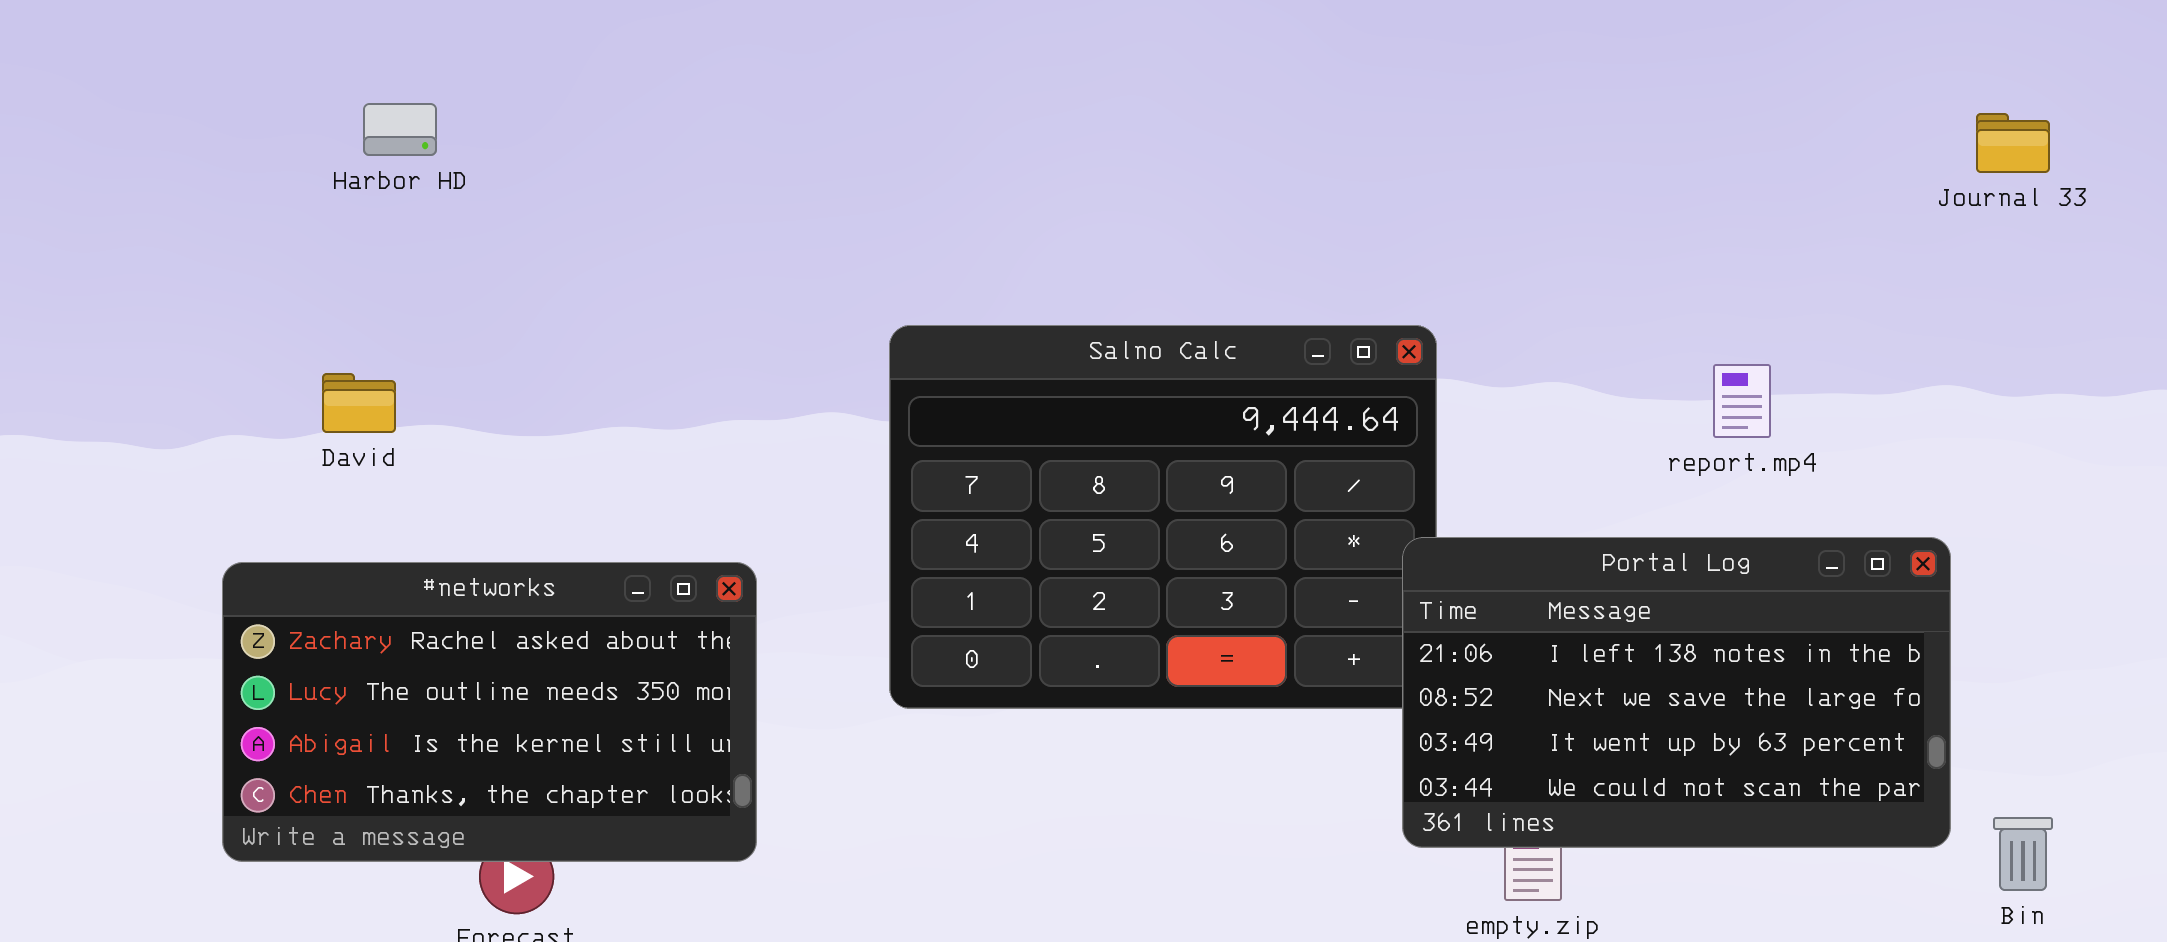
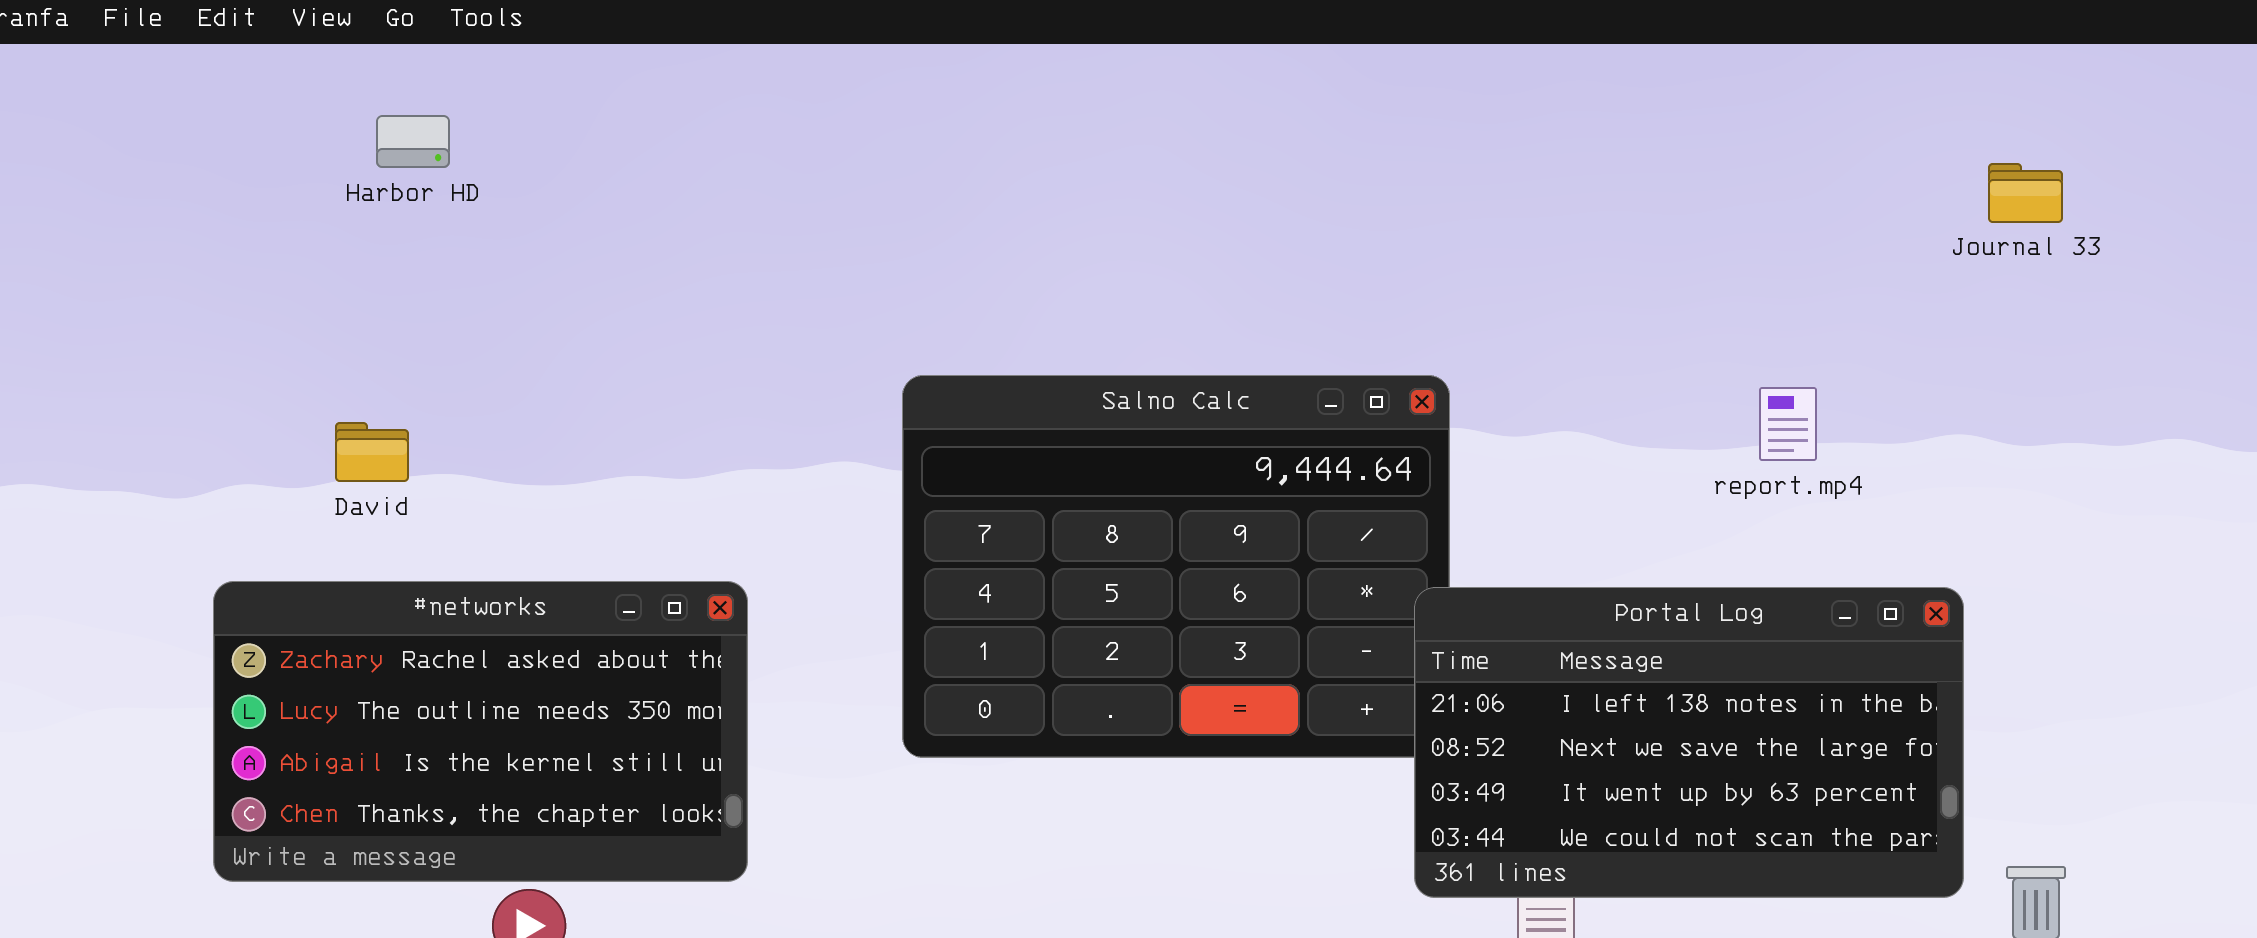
Harbor HD: [363,103,437,156] -> [376,115,450,168], moved
report.mp4: [1713,364,1771,438] -> [1759,387,1817,461], moved
#networks: [222,562,757,862] -> [213,581,748,882], moved

